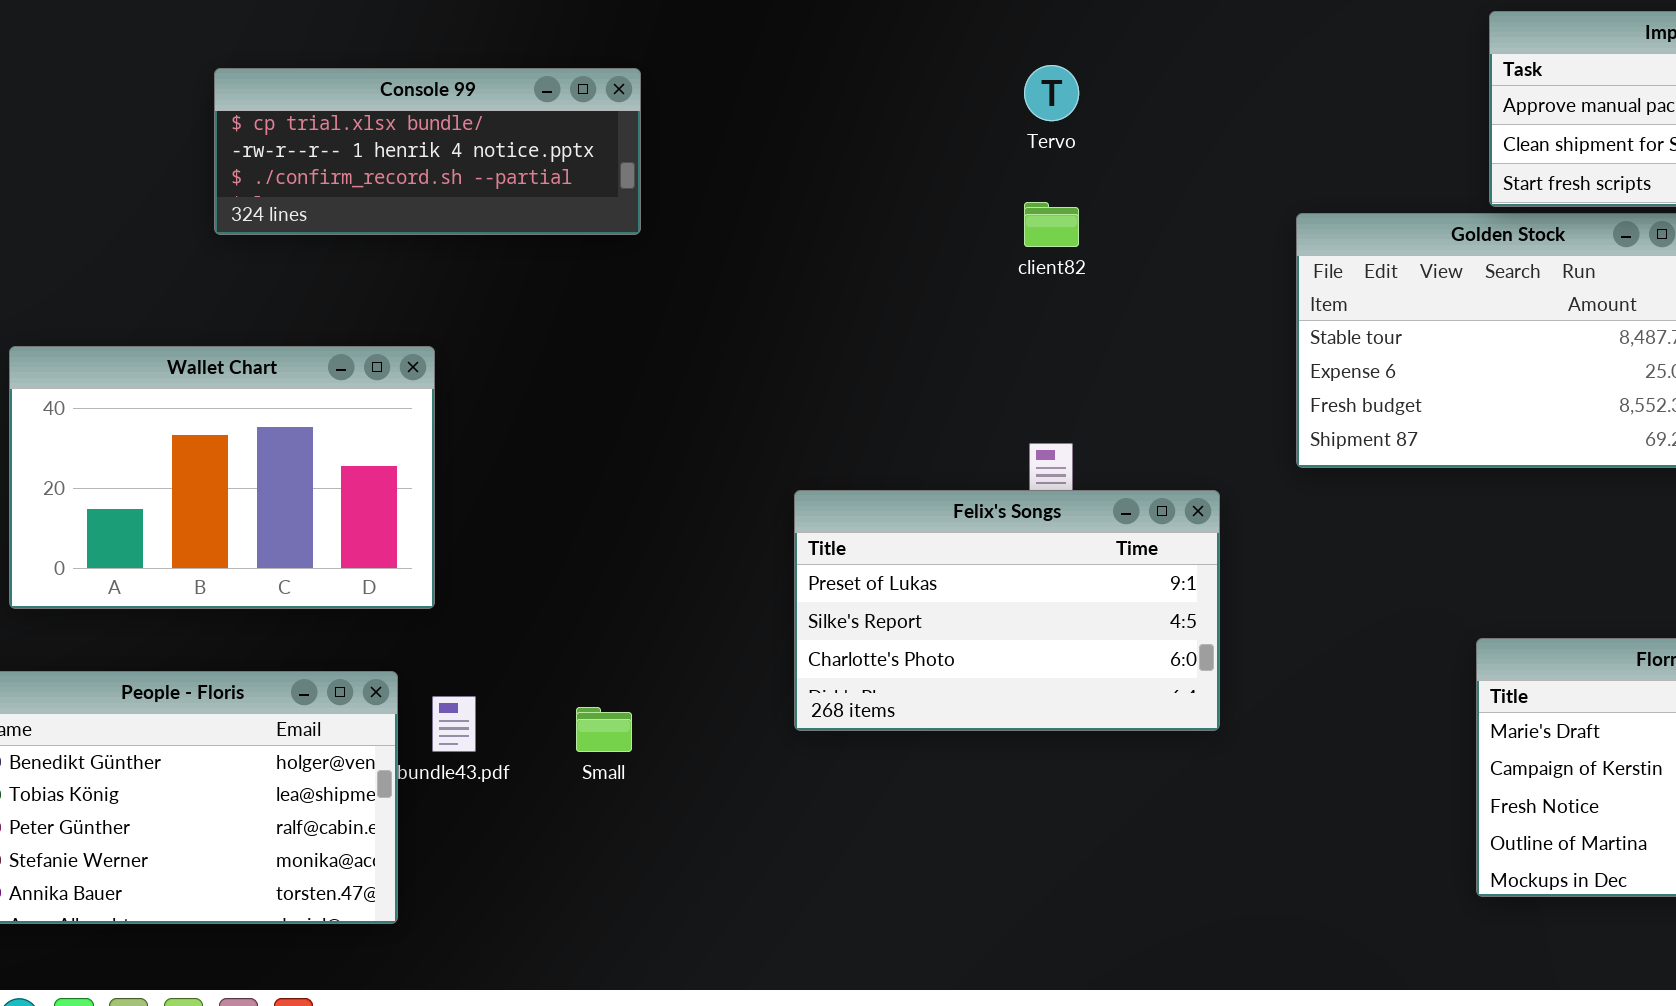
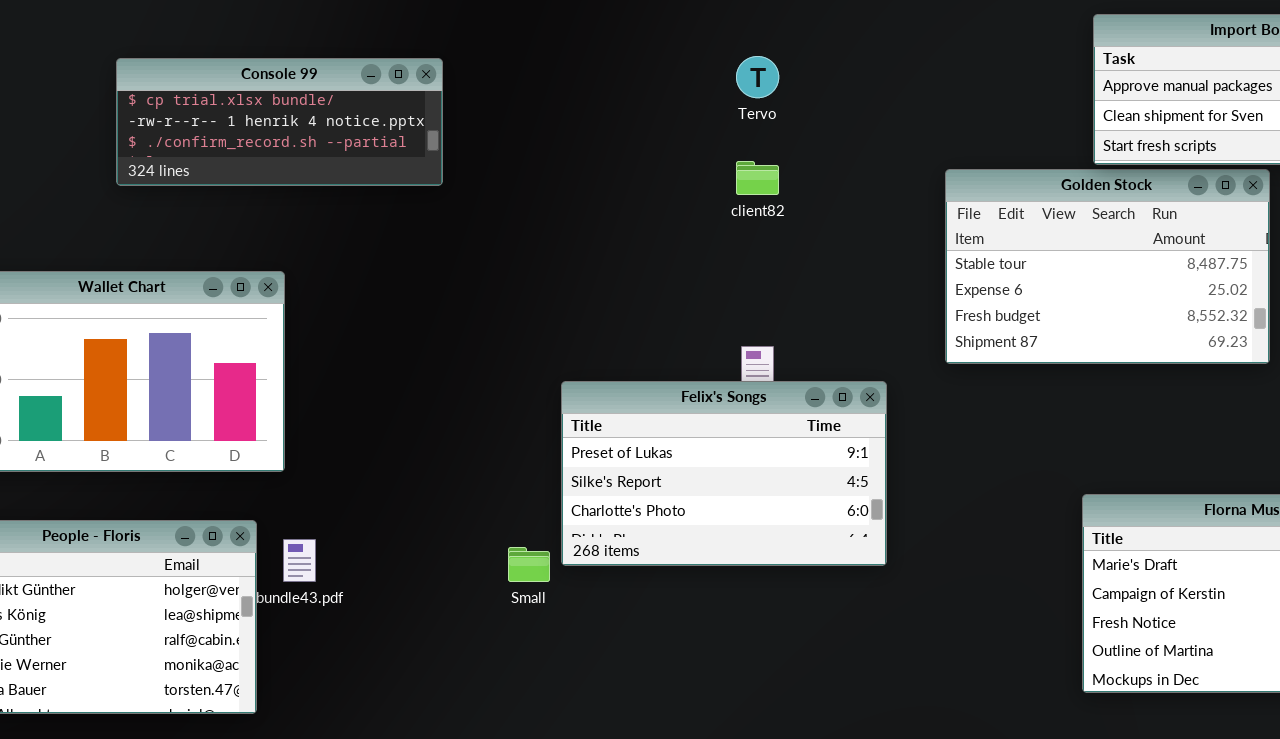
Small: [576,707,632,752] -> [508,547,550,582], moved

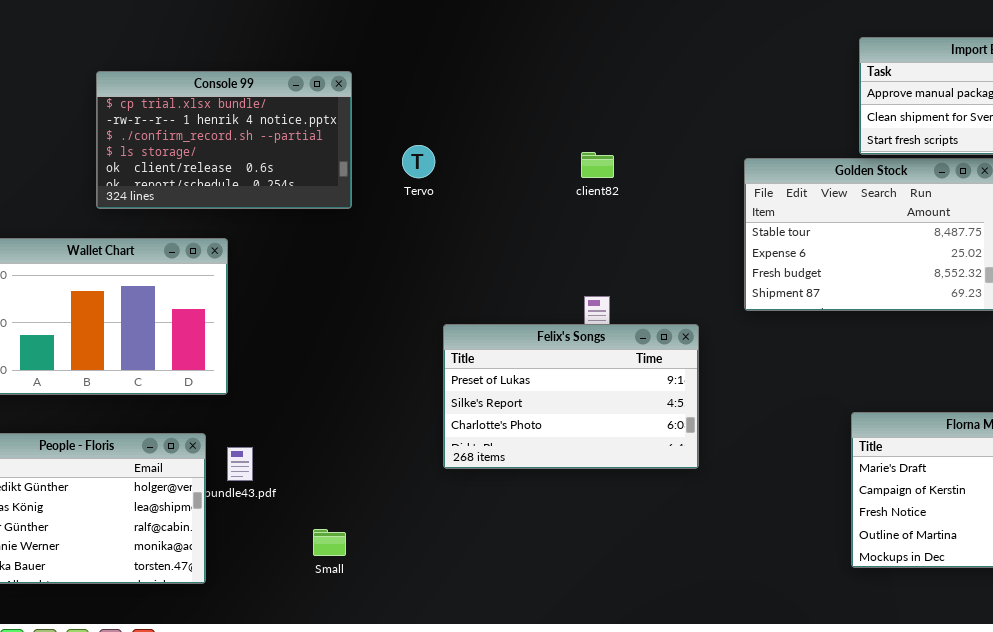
Tervo: [736,56,779,98] -> [402,145,435,178], moved
Console 99: [116,58,443,186] -> [96,71,352,209], resized
Small: [508,547,550,582] -> [313,529,346,556], moved

